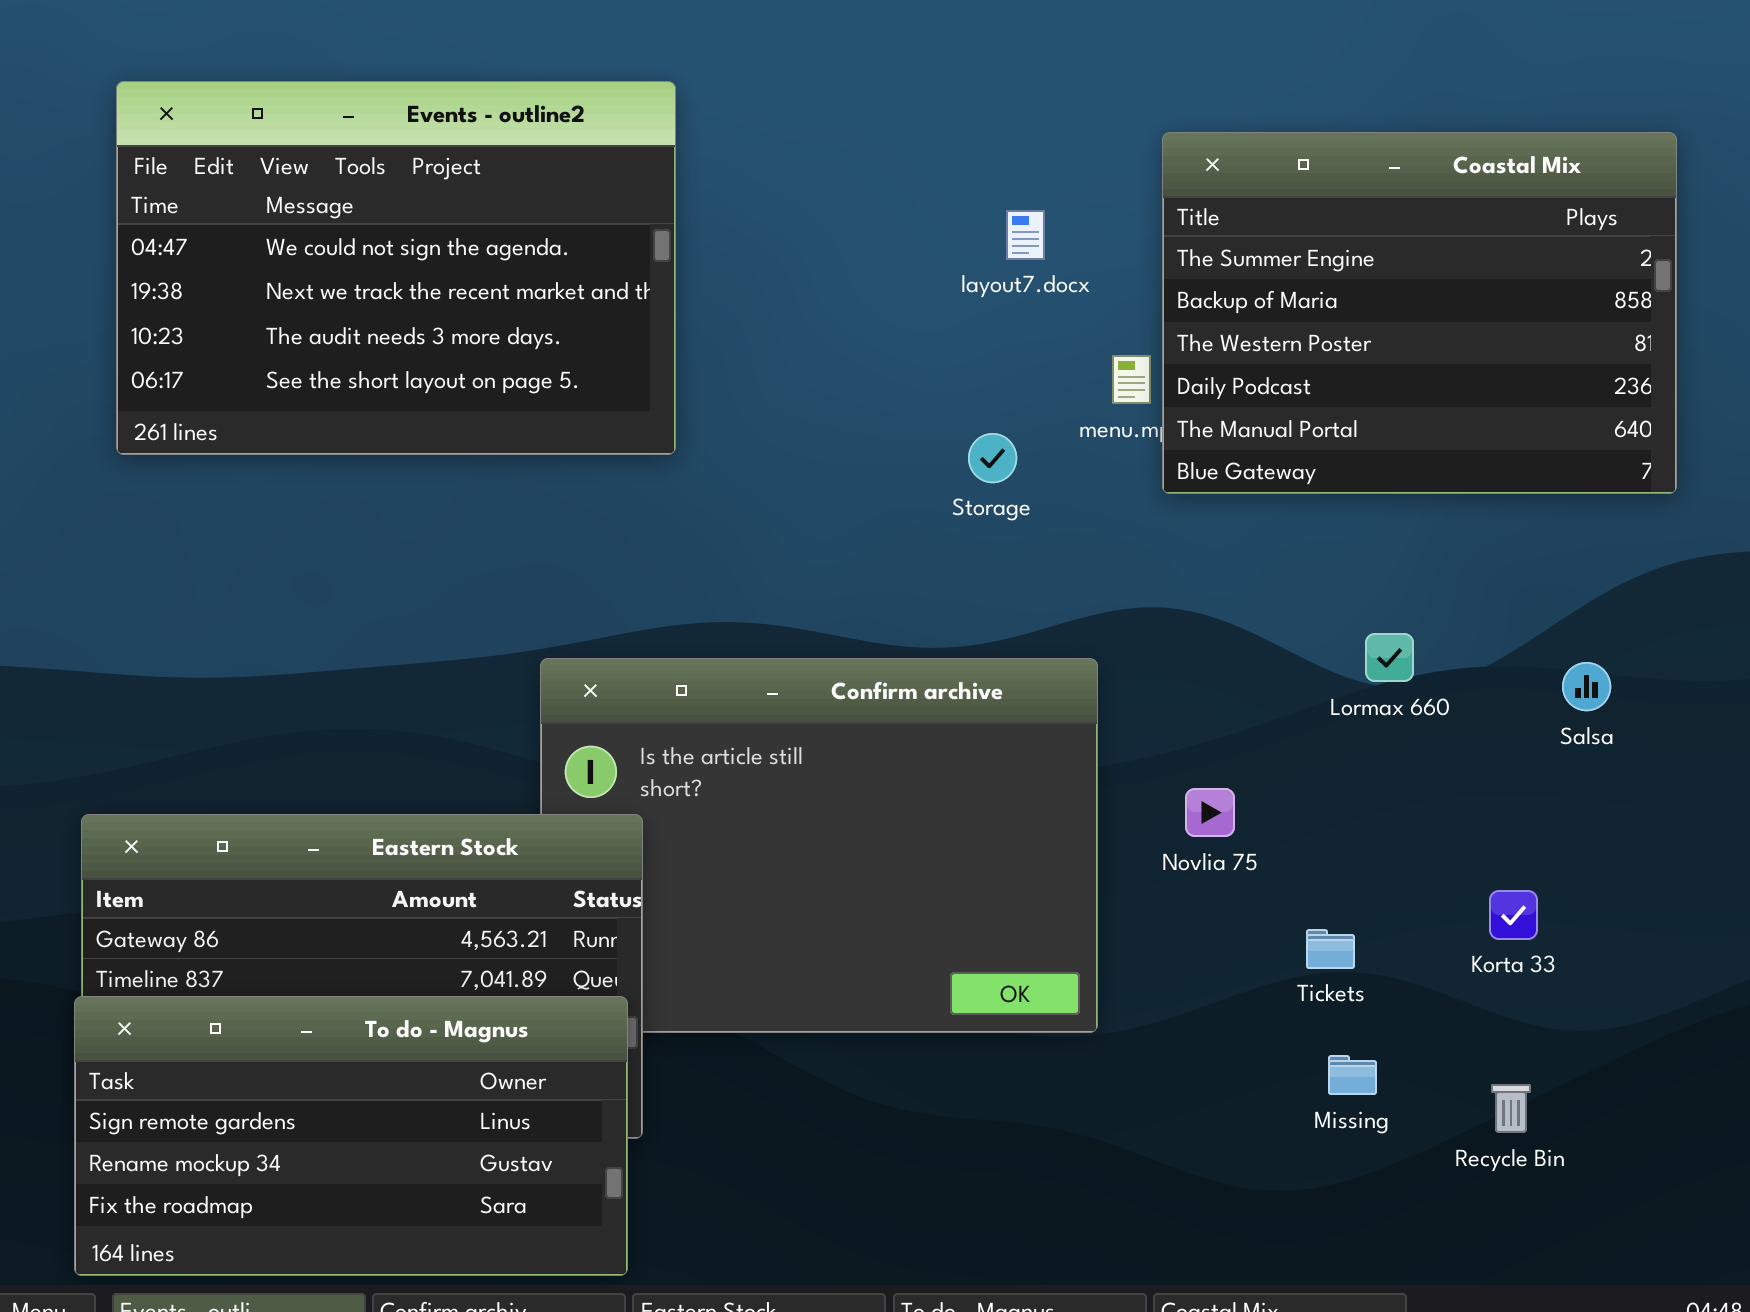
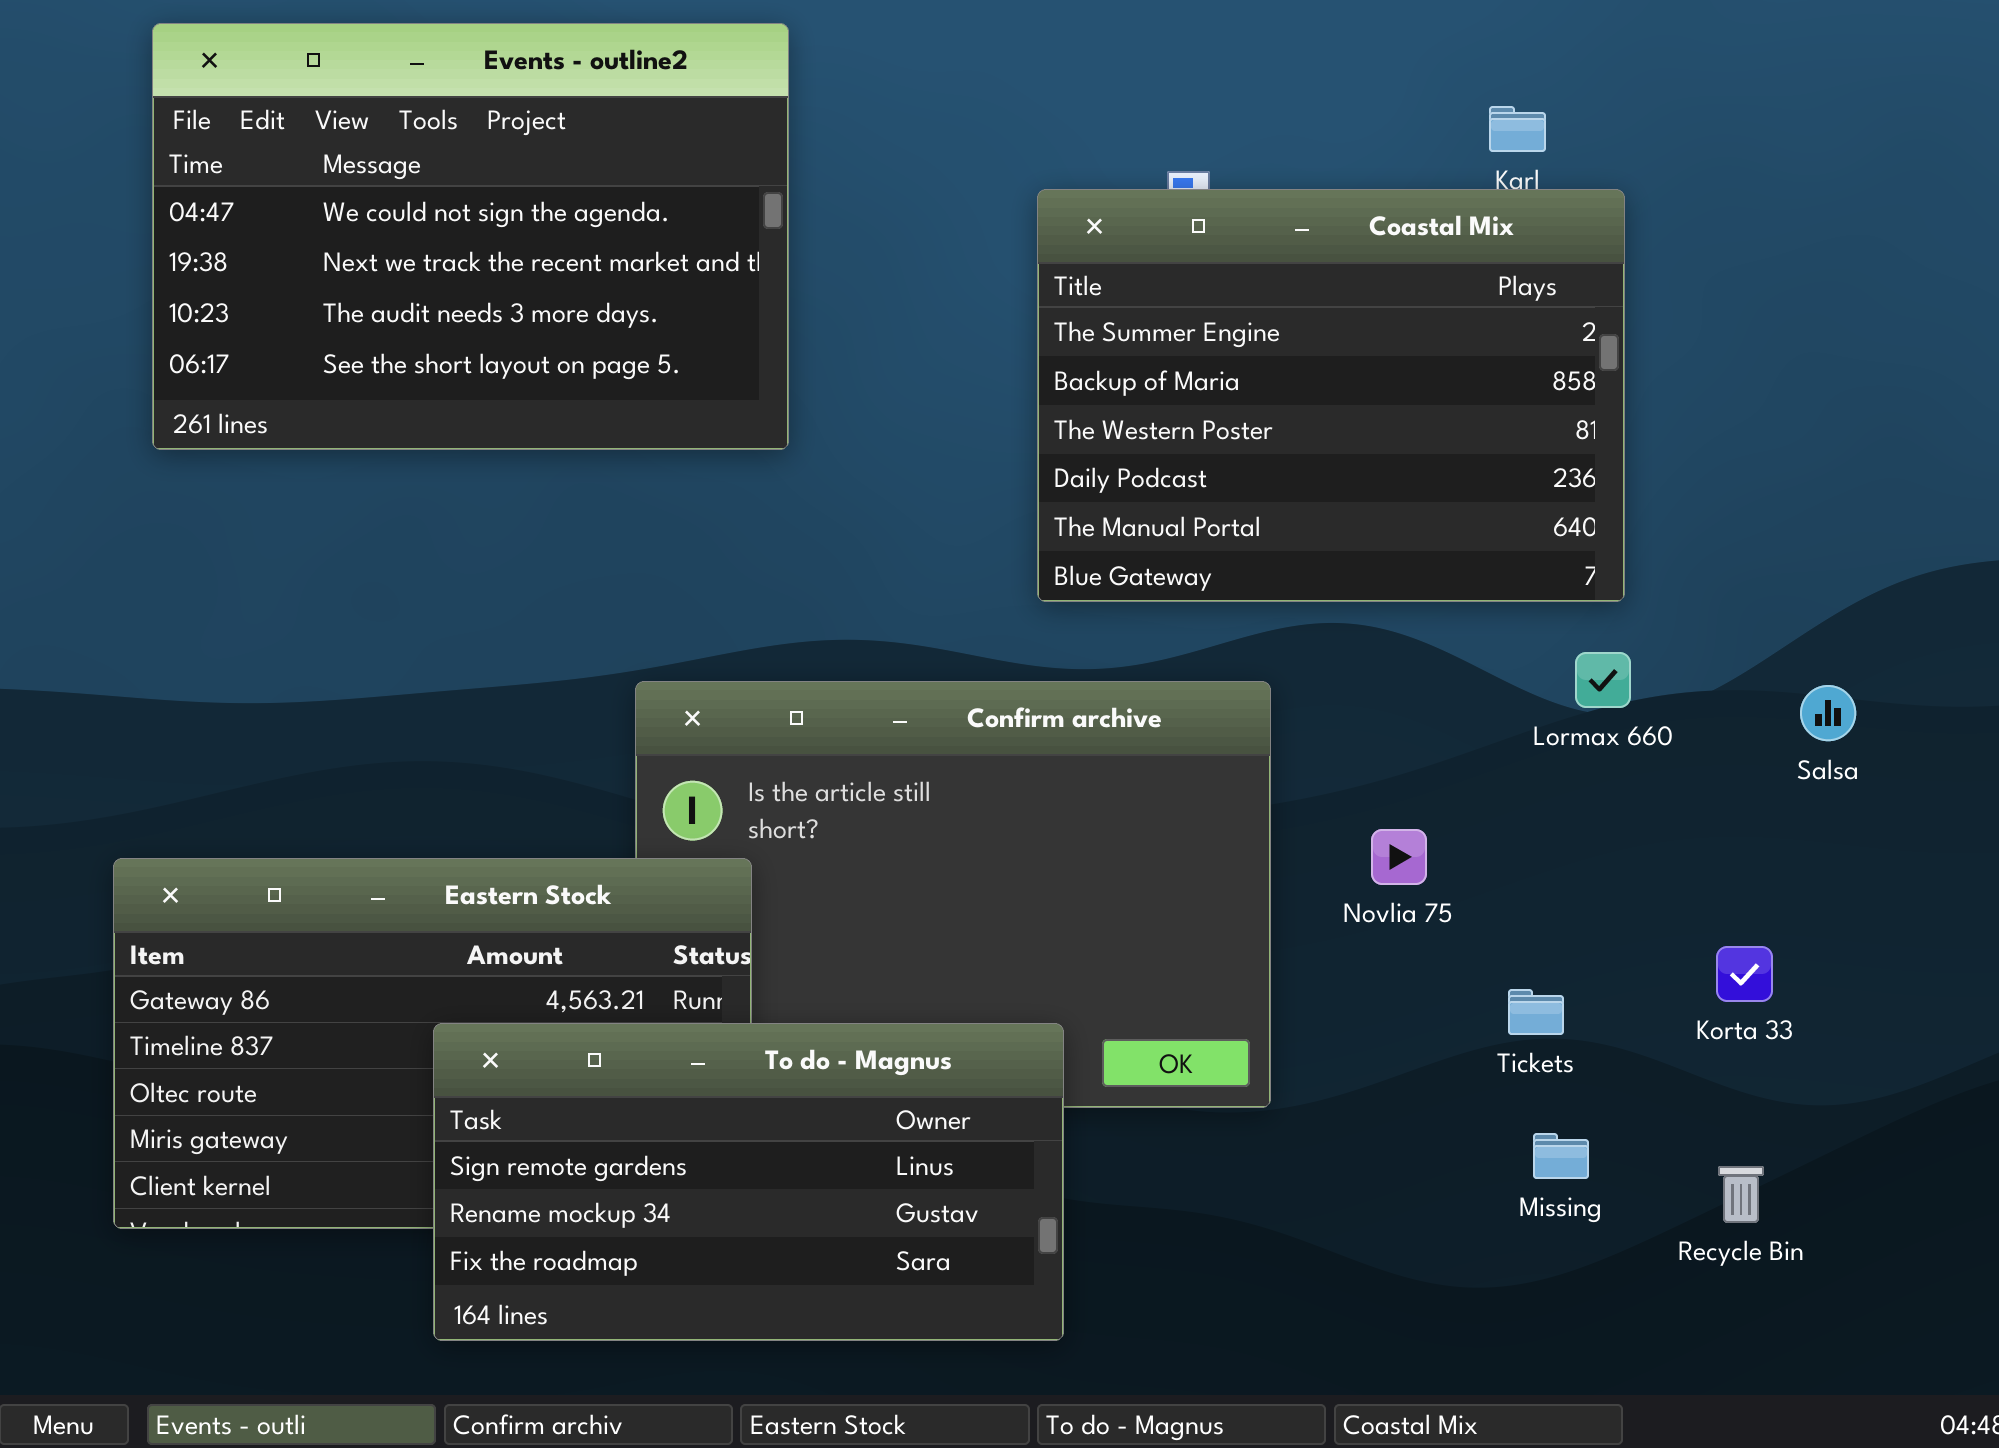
Coastal Mix: [1162,132,1677,494] -> [1037,189,1625,602], moved
To do - Magnus: [74,996,628,1276] -> [433,1023,1064,1341], moved

